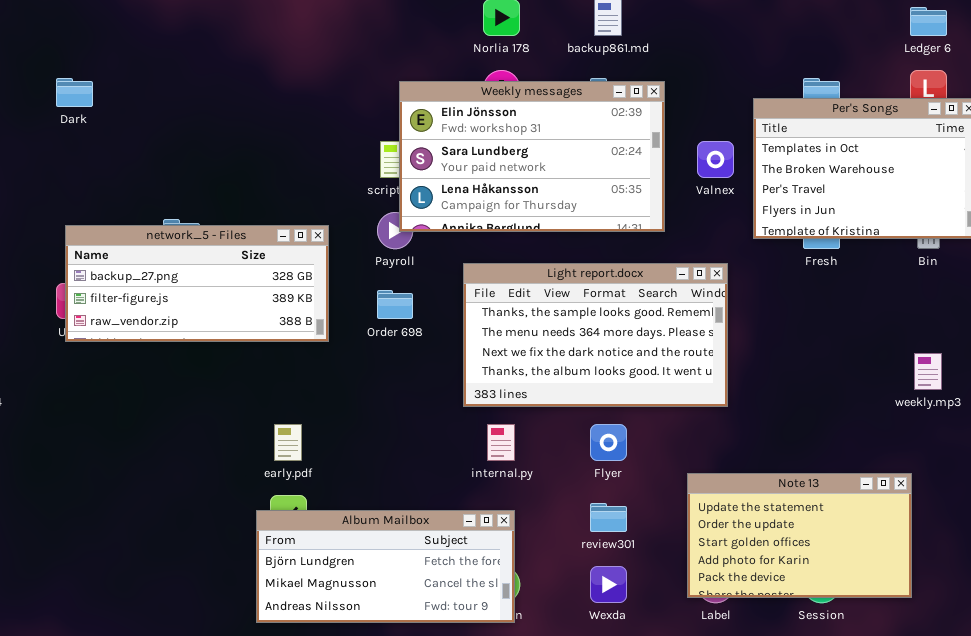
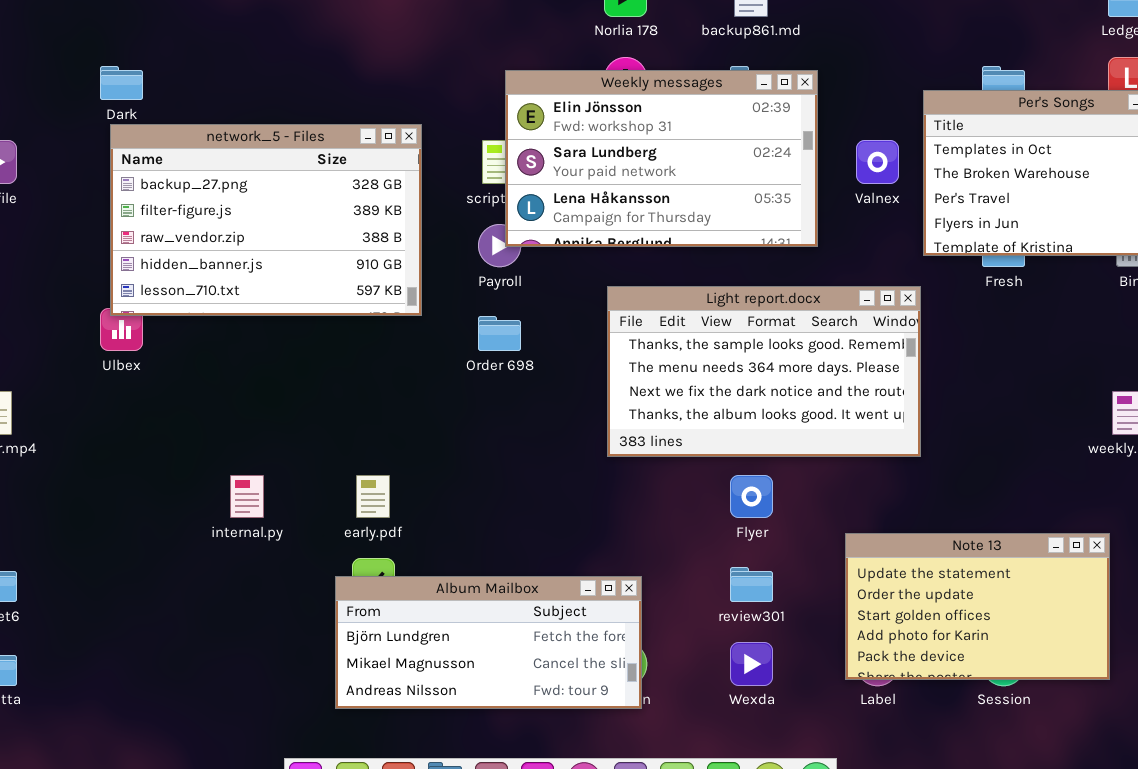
network_5 - Files: [65,225,329,342] -> [110,124,422,316], moved, resized
Light report.docx: [463,263,728,407] -> [607,286,921,457], moved
internal.py: [487,424,515,461] -> [230,475,264,518], moved

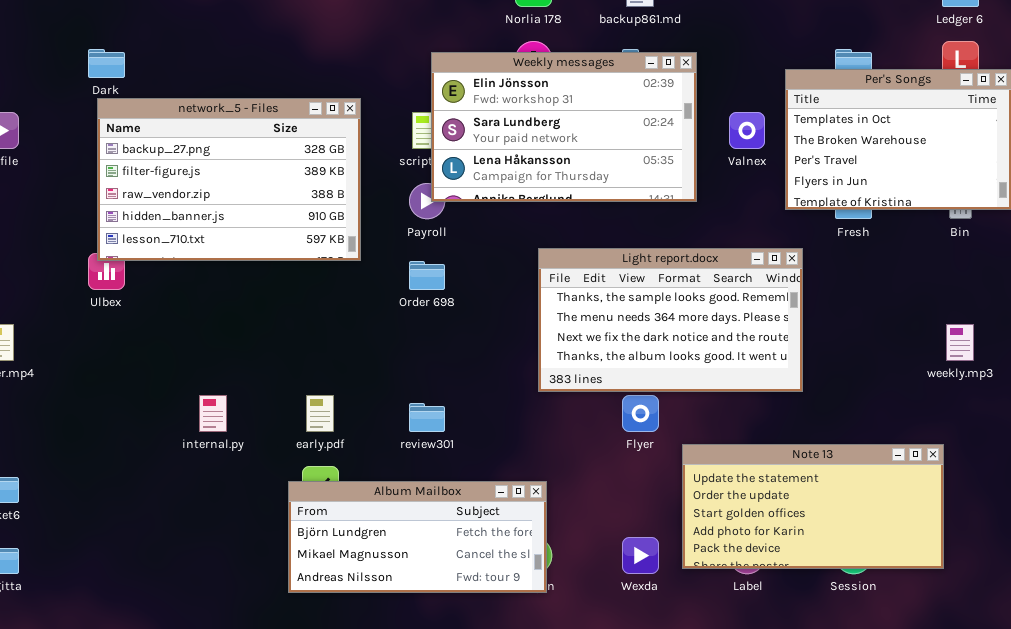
Light report.docx: [607,286,921,457] -> [538,248,803,392], moved
Note 13: [845,533,1110,680] -> [682,444,944,569], resized
review301: [730,567,773,602] -> [409,403,445,432], moved

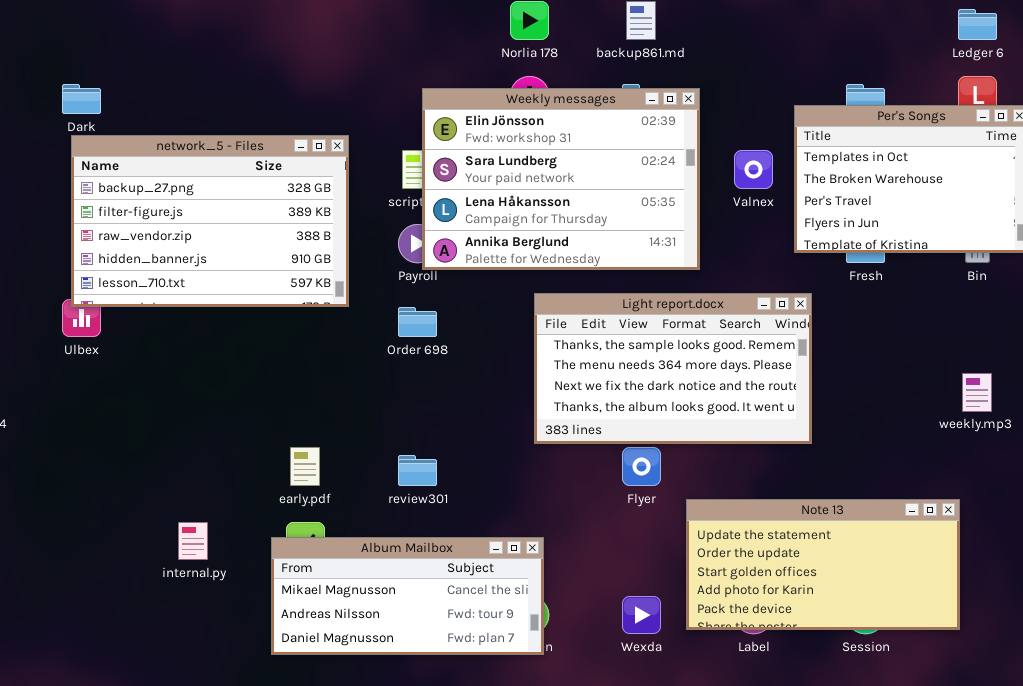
Weekly messages: [431,52,697,202] -> [422,88,700,270], resized
internal.py: [199,395,227,432] -> [178,522,208,560], moved
Album Mailbox: [288,481,547,593] -> [271,537,544,655], scrolled down 1 row

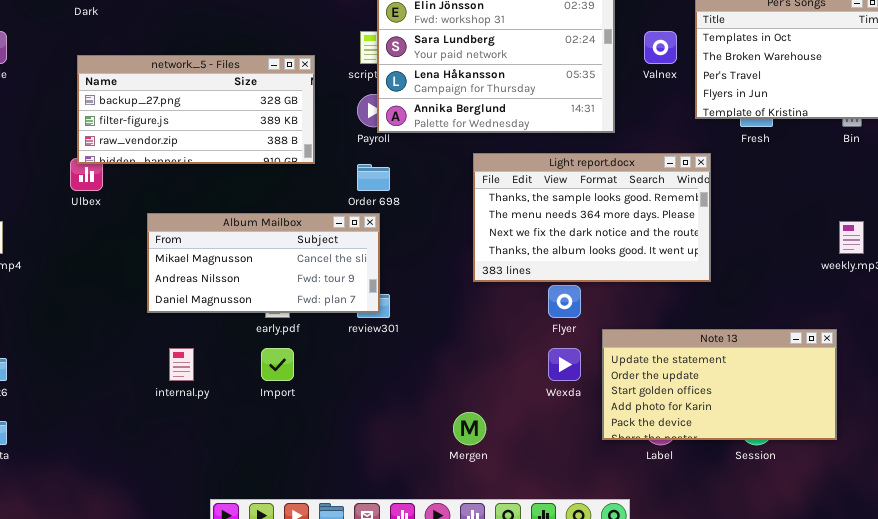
network_5 - Files: [71,135,349,307] -> [77,55,315,164], resized
Album Mailbox: [271,537,544,655] -> [147,213,380,313], moved
Wexda: [622,596,661,634] -> [548,348,581,381], moved

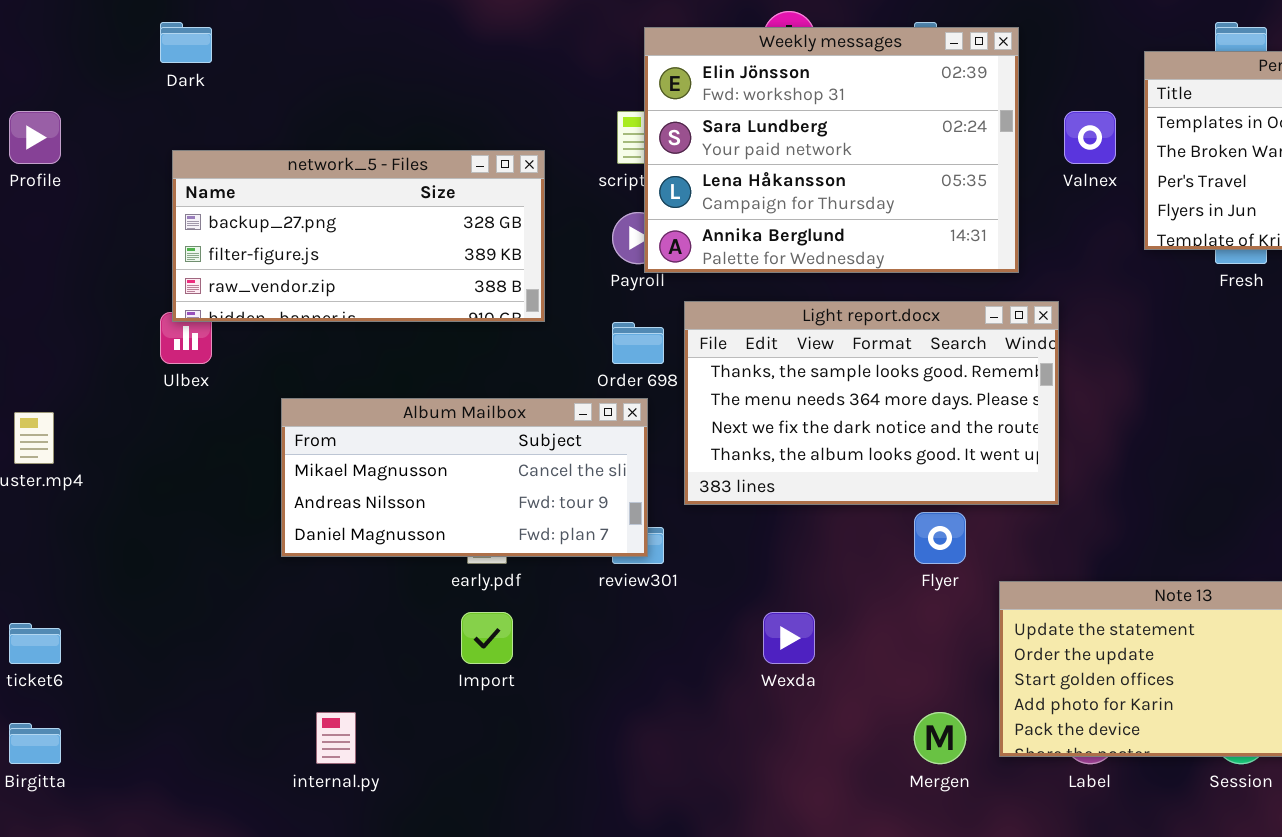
Light report.docx: [473,153,711,282] -> [684,301,1059,505], moved
internal.py: [169,348,194,381] -> [316,712,356,764], moved
Wexda: [548,348,581,381] -> [763,612,815,664], moved
Mergen: [453,412,486,445] -> [914,712,966,764], moved

